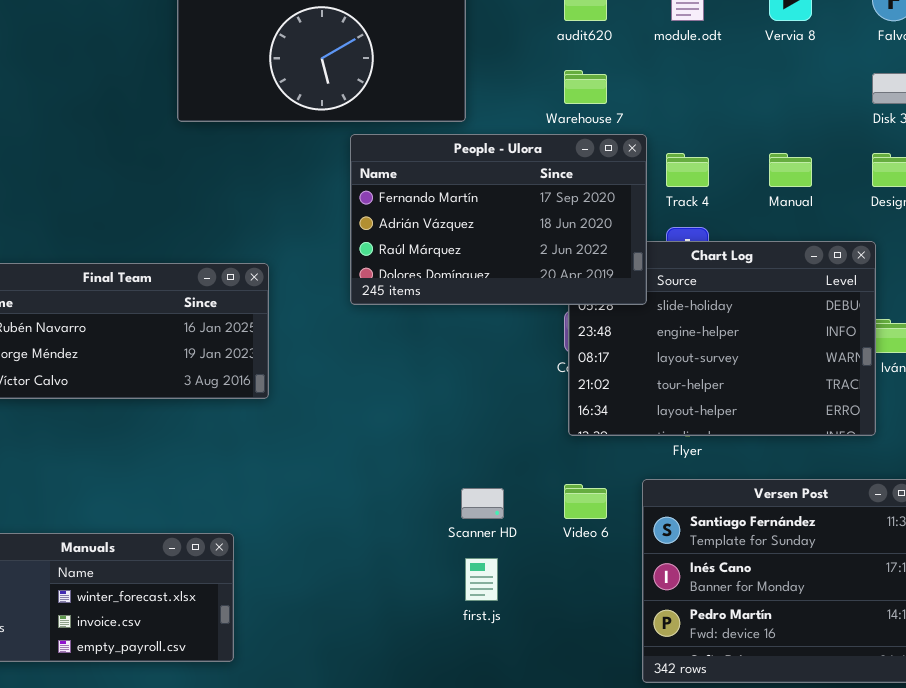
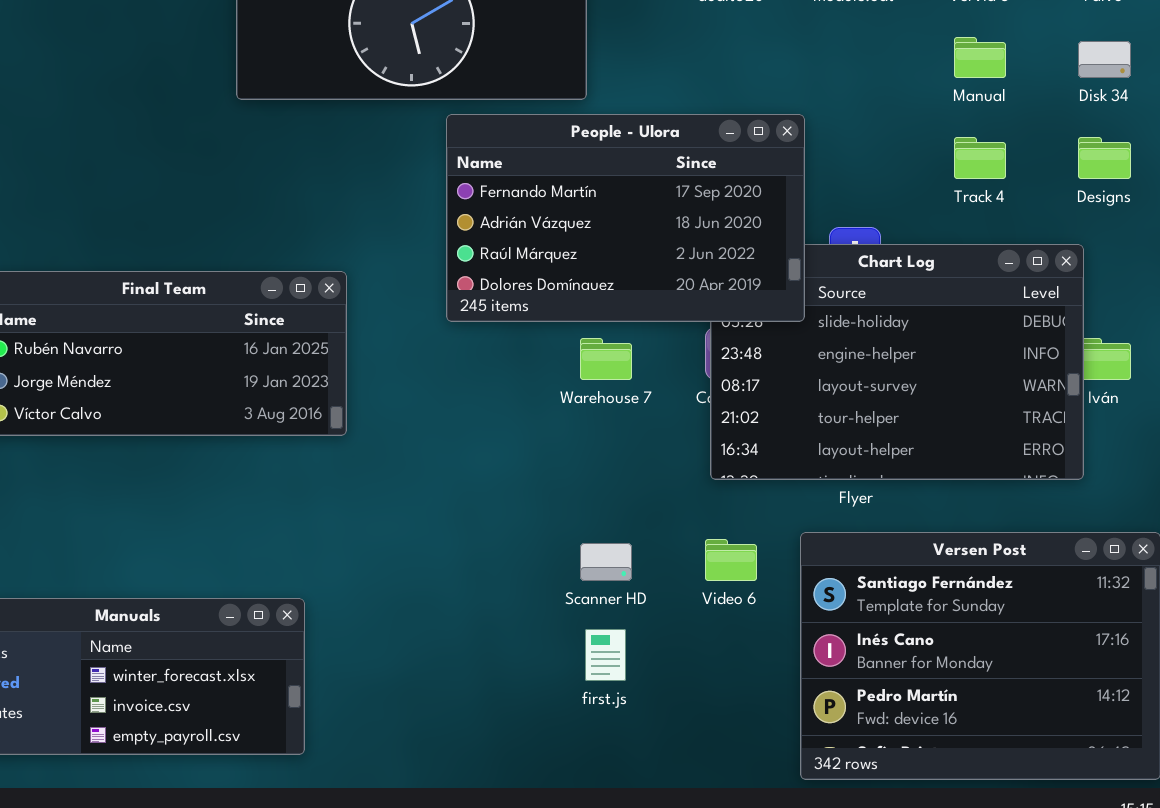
Warehouse 7: [564,70,607,104] -> [580,338,632,380], moved
Track 4: [666,153,709,187] -> [954,137,1006,179], moved
Manual: [769,153,812,187] -> [954,37,1006,78], moved

